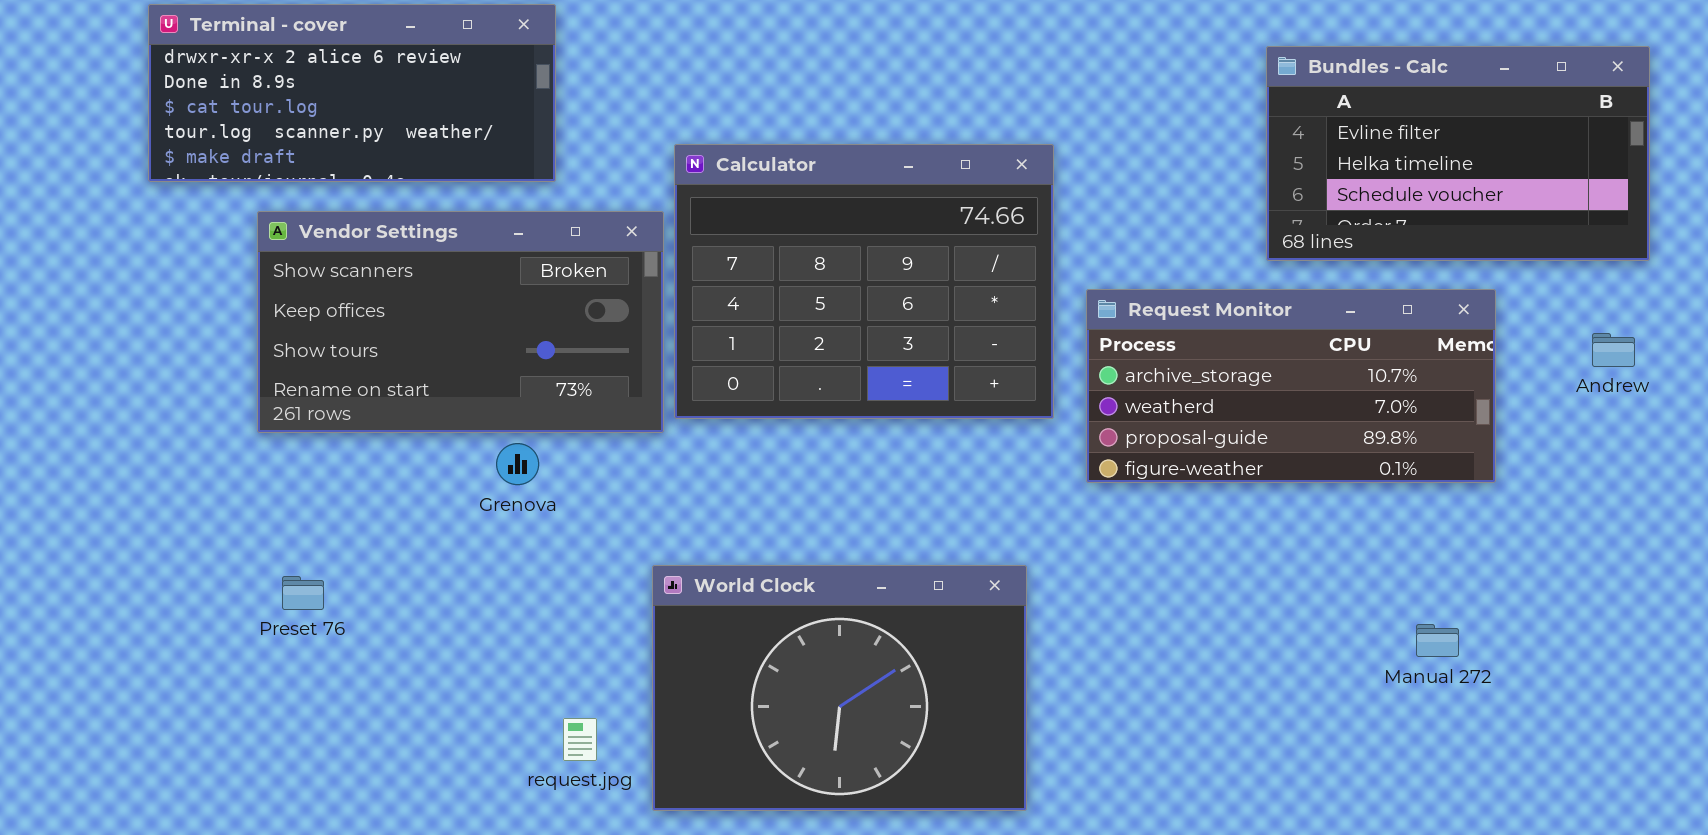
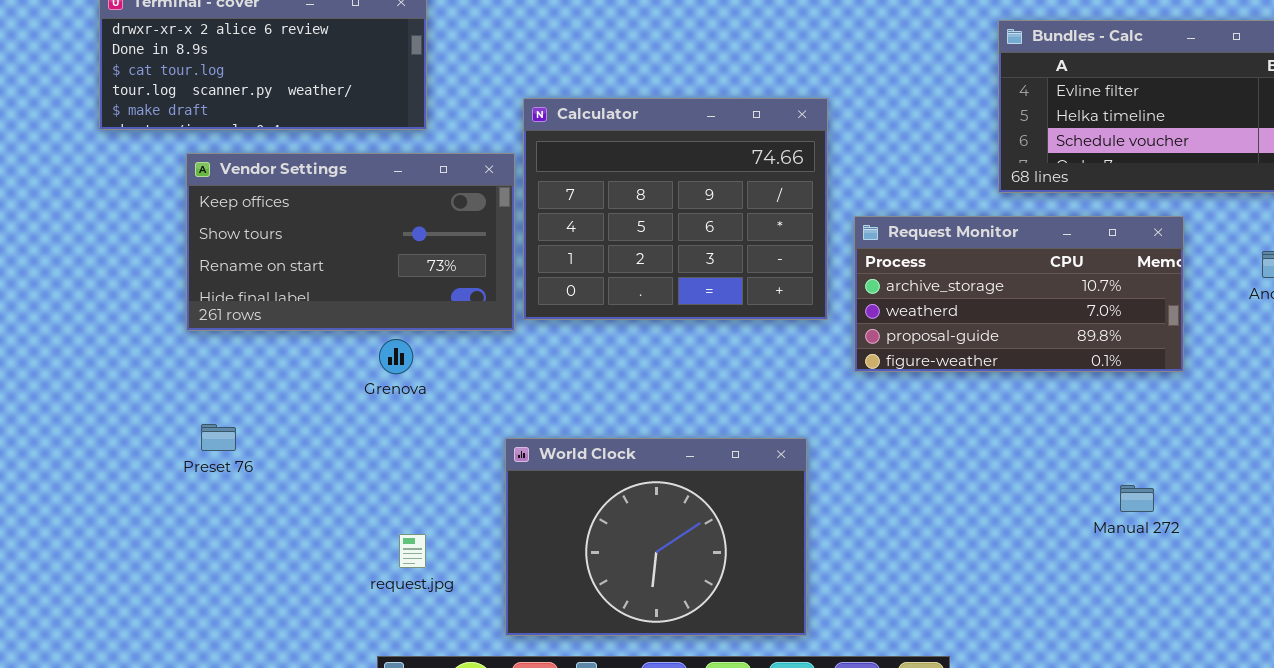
Vendor Settings: [257,211,664,433] -> [186,153,515,331], scrolled down 1 row
Preset 76: [282,576,324,610] -> [201,424,236,451], moved
request.jpg: [563,718,597,761] -> [399,534,426,568], moved

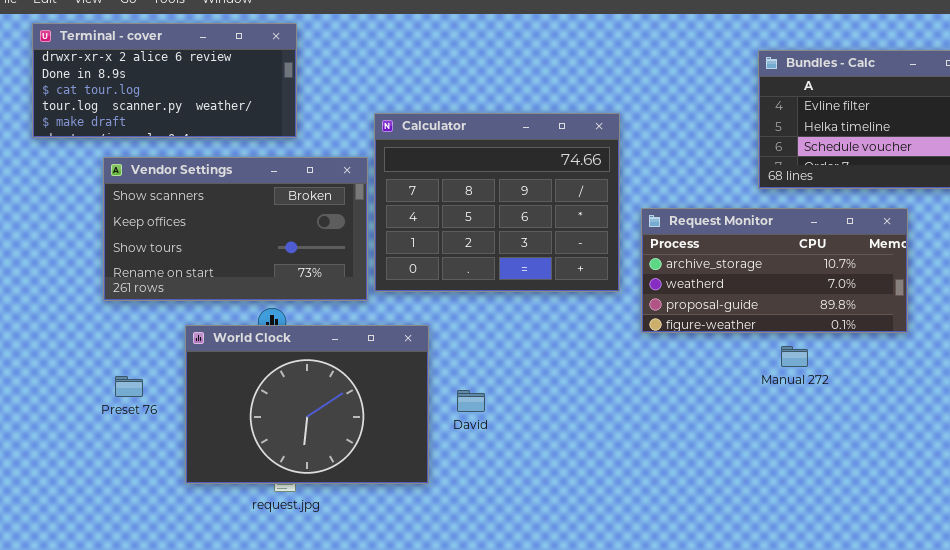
Vendor Settings: [186,153,515,331] -> [103,157,368,301], scrolled up 1 row
World Clock: [505,438,807,636] -> [185,325,429,484], moved
Manual 272: [1120,485,1154,512] -> [781,346,808,367], moved

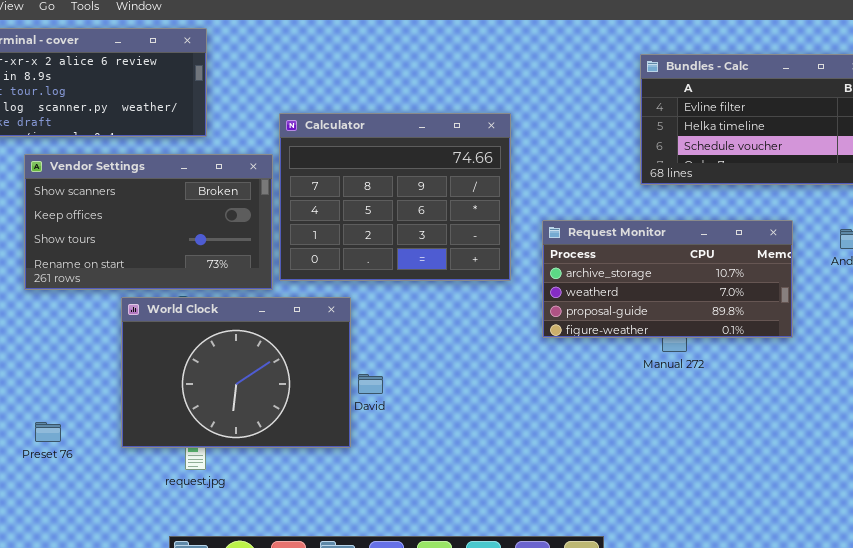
Request Monitor: [641,208,908,333] -> [542,220,793,338], moved
World Clock: [185,325,429,484] -> [121,297,351,448], moved
Preset 76: [115,376,143,397] -> [35,422,61,442], moved

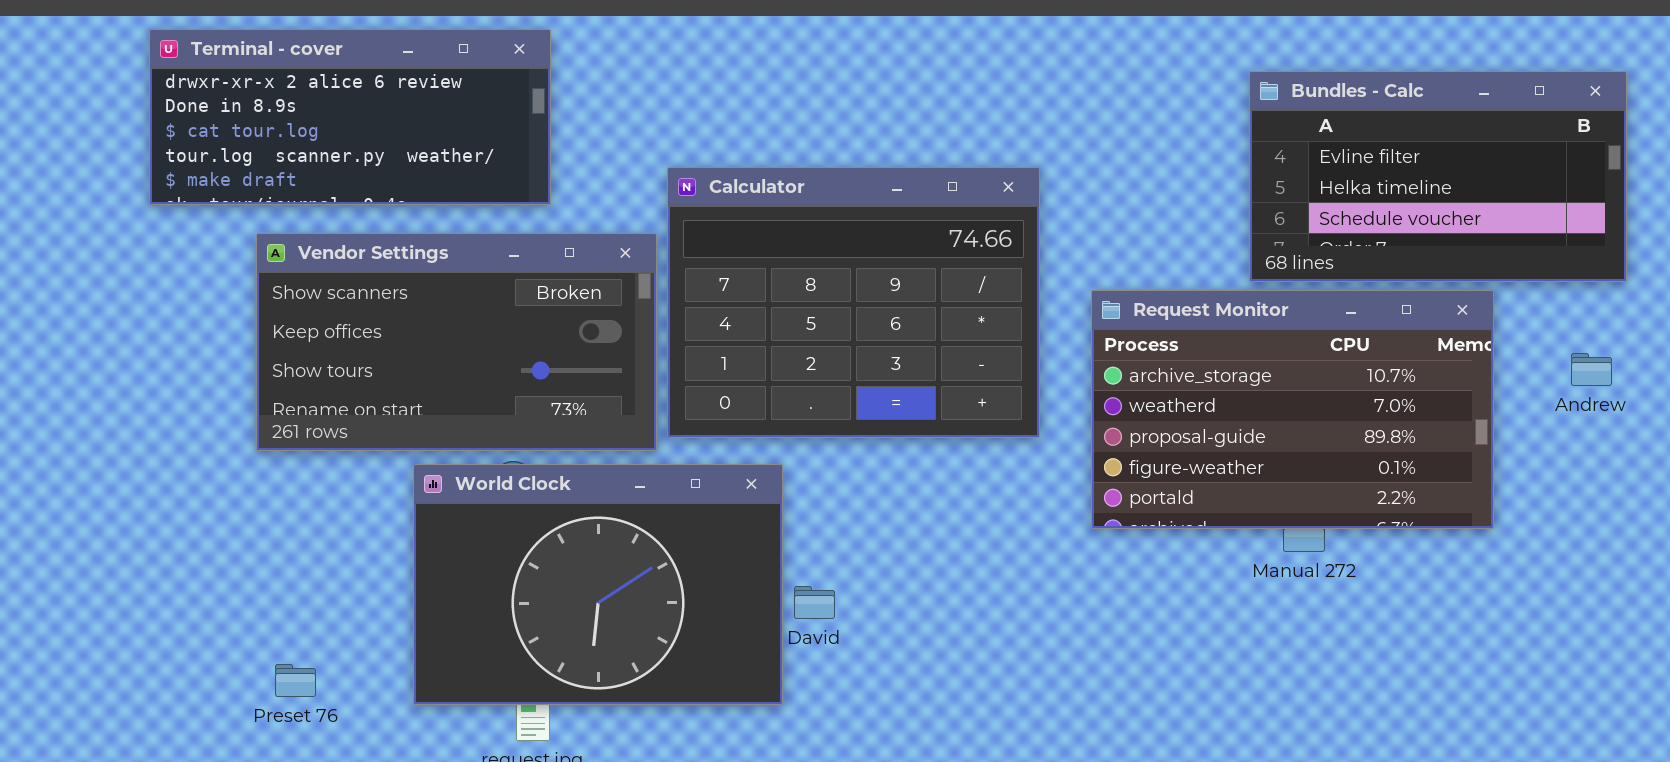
Request Monitor: [542,220,793,338] -> [1091,290,1494,529], resized

